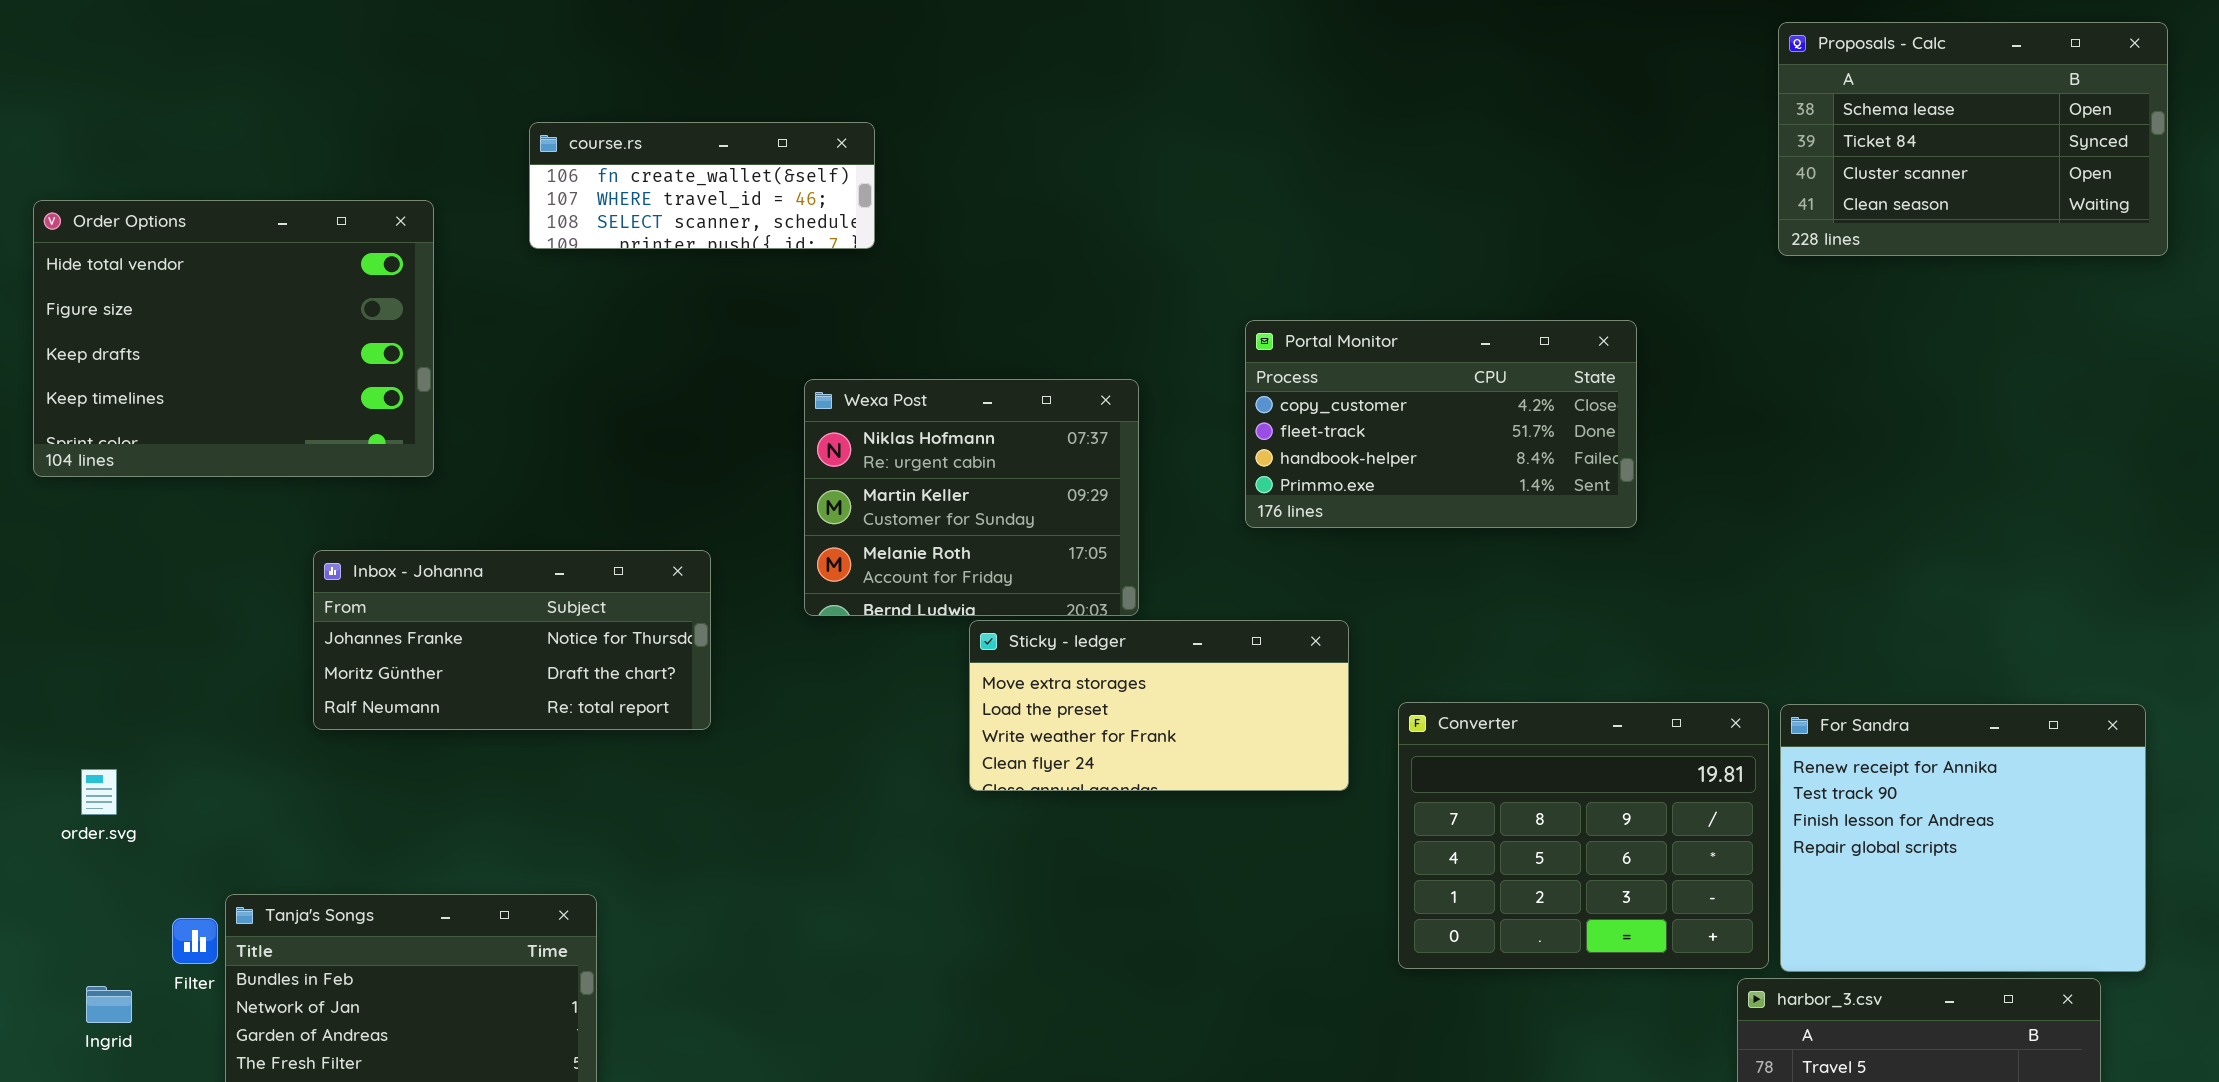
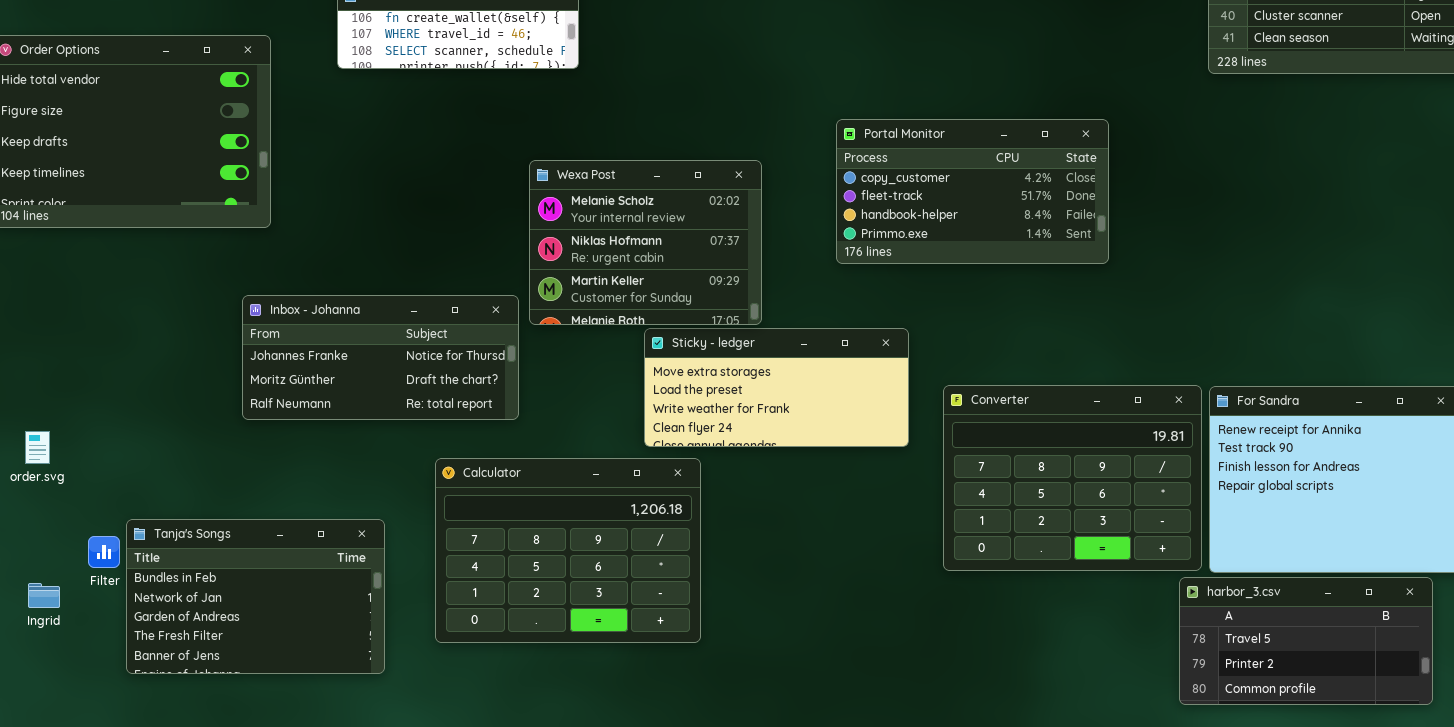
Wexa Post: [804,379,1139,616] -> [529,160,762,325], scrolled up 1 row
Inbox - Johanna: [313,550,711,730] -> [242,295,519,420], moved
Calculator: none -> [435,458,701,643], opened

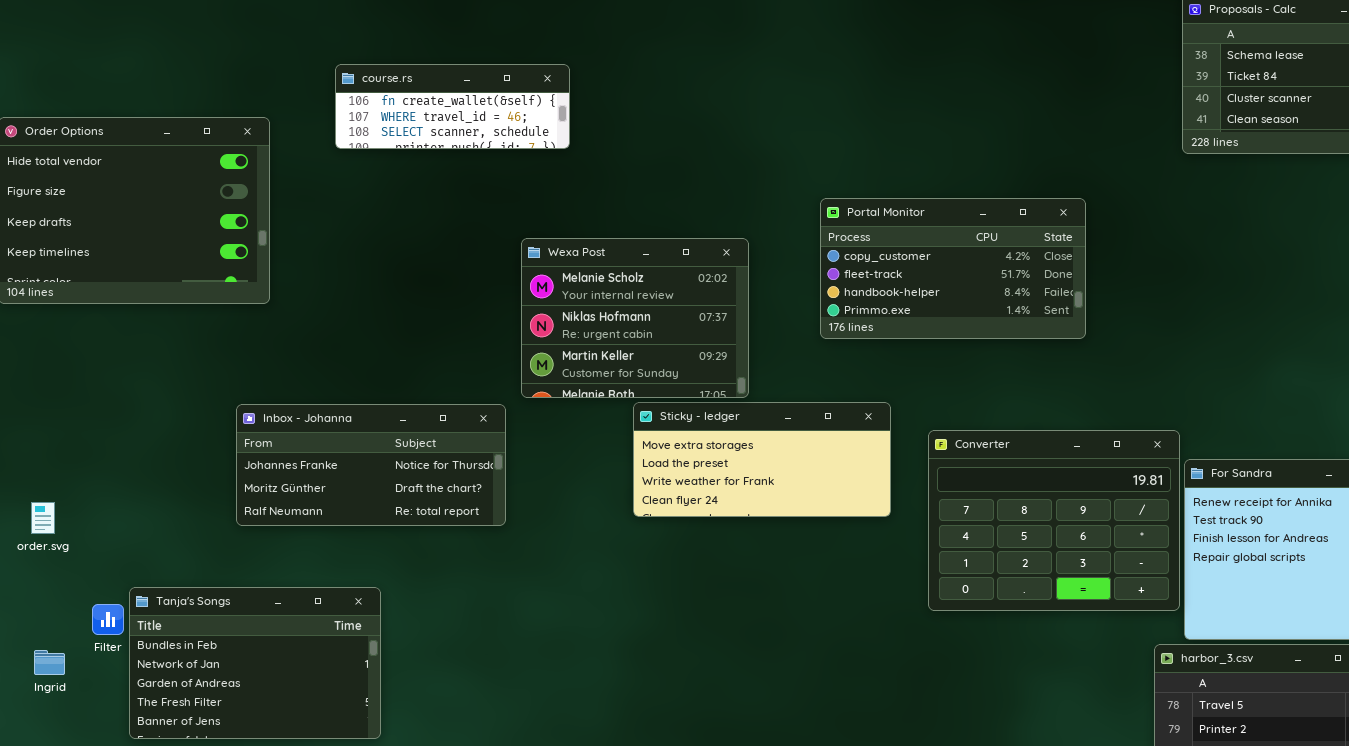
Inbox - Johanna: [242,295,519,420] -> [236,404,506,526], moved
Converter: [943,385,1202,571] -> [928,430,1180,611], moved
Calculator: [435,458,701,643] -> none, closed

